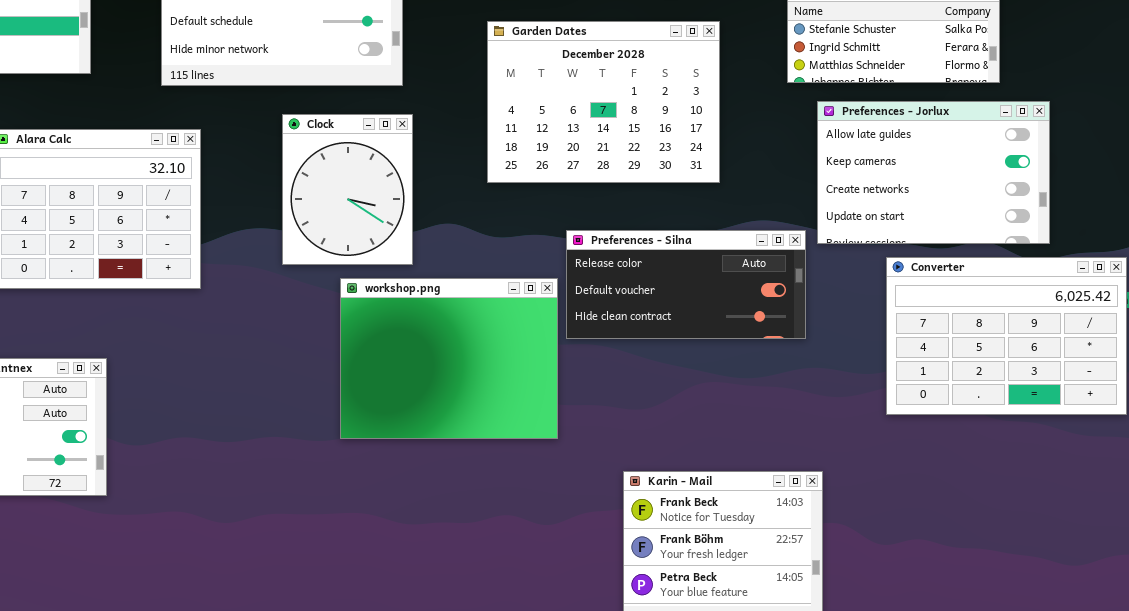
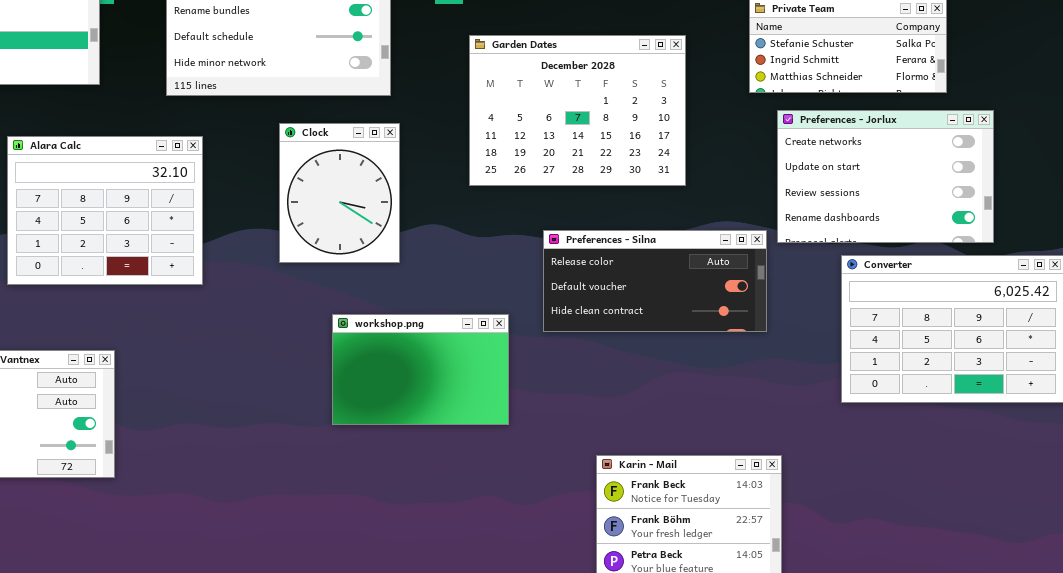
Preferences - Jorlux: [817,101,1050,244] -> [777,110,994,243], scrolled down 2 rows
workshop.png: [340,278,558,439] -> [332,314,509,425], resized

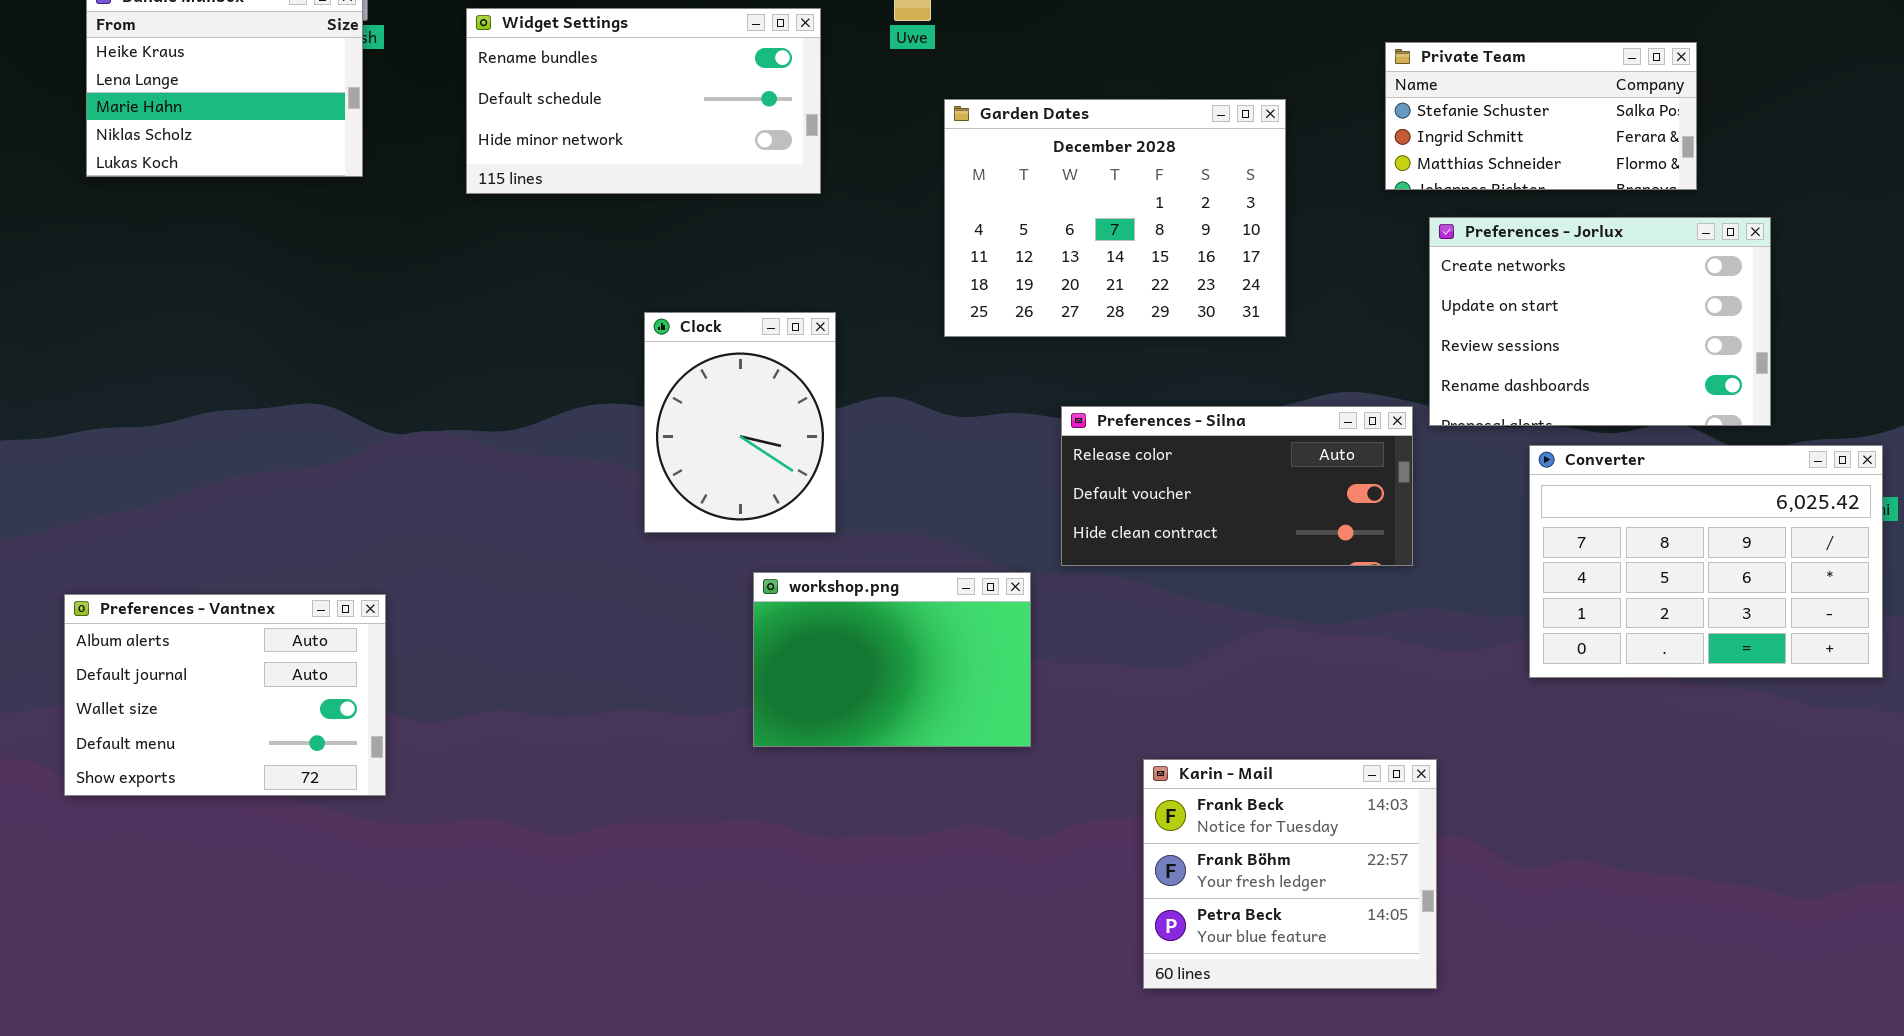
Clock: [279,123,400,263] -> [644,312,836,533], moved
Alara Calc: [7,136,203,285] -> none, closed
workshop.png: [332,314,509,425] -> [753,572,1031,747], moved

